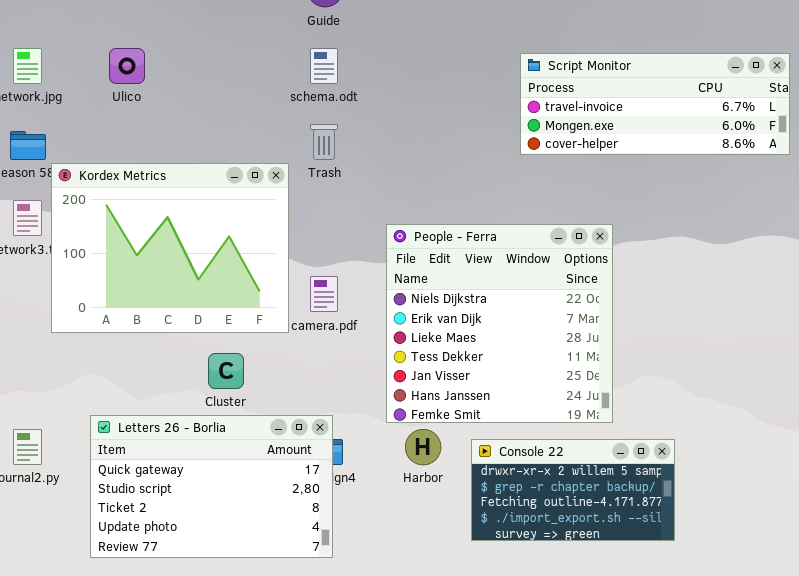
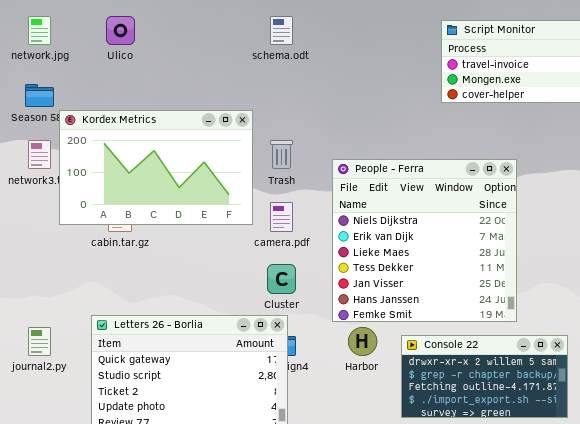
Trash: [310,124,338,160] -> [270,140,293,169], moved
Kordex Metrics: [51,163,289,333] -> [59,110,253,225], resized
Cluster: [208,353,244,389] -> [267,264,296,294], moved

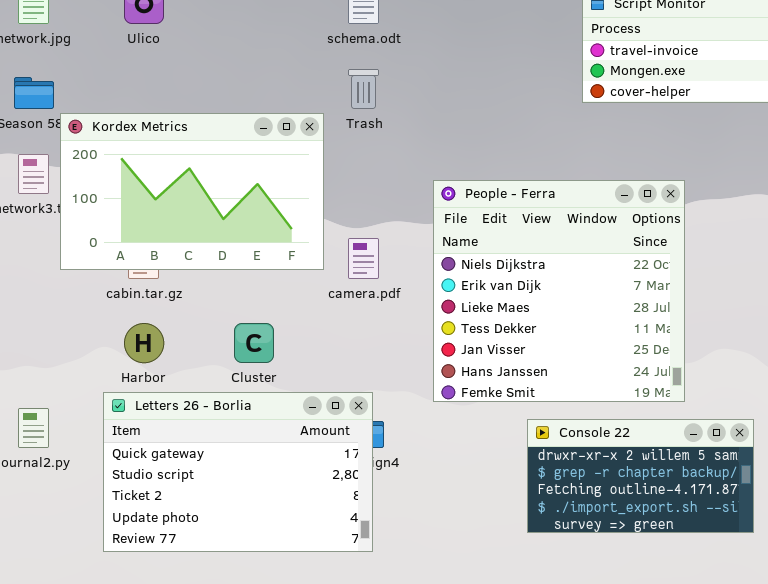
Trash: [270,140,293,169] -> [348,69,379,109], moved
Cluster: [267,264,296,294] -> [234,323,274,363], moved
Harbor: [348,327,377,356] -> [124,323,164,363], moved

